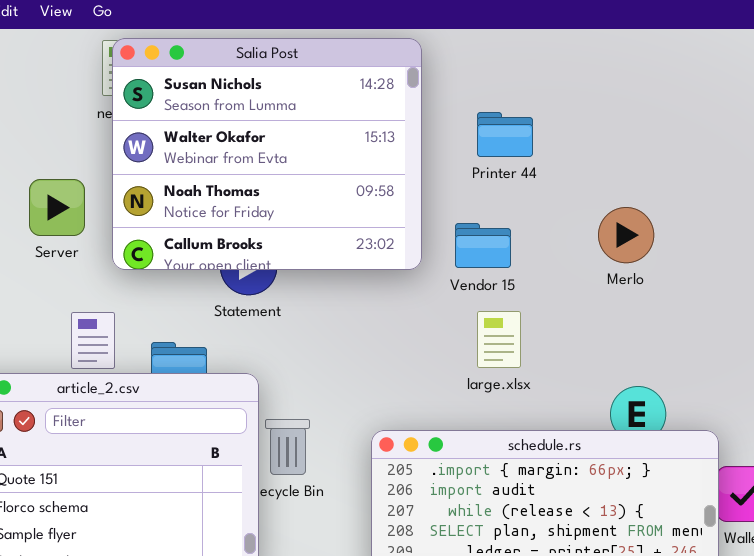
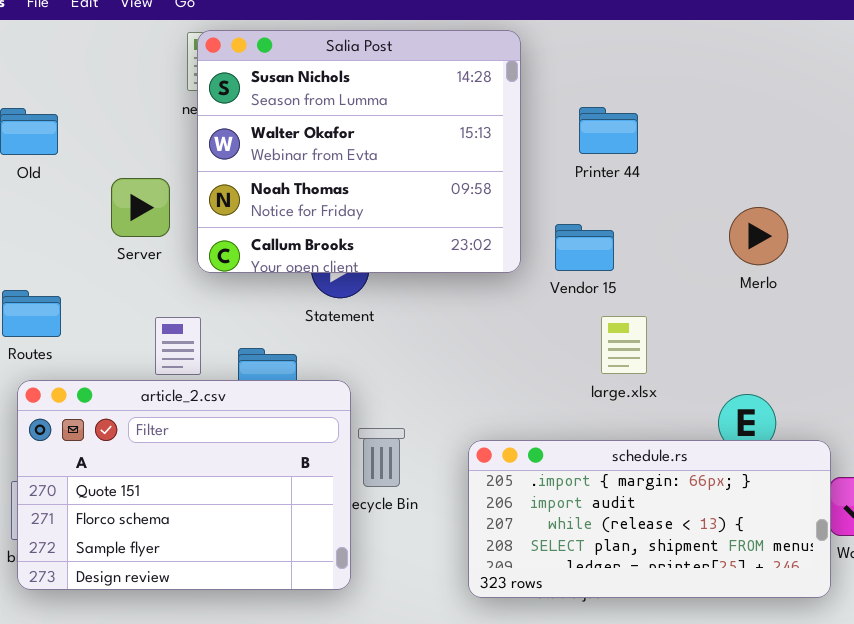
Merlo: [598,207,654,263] -> [729,207,788,265], moved
large.xlsx: [477,311,521,368] -> [601,316,647,374], moved

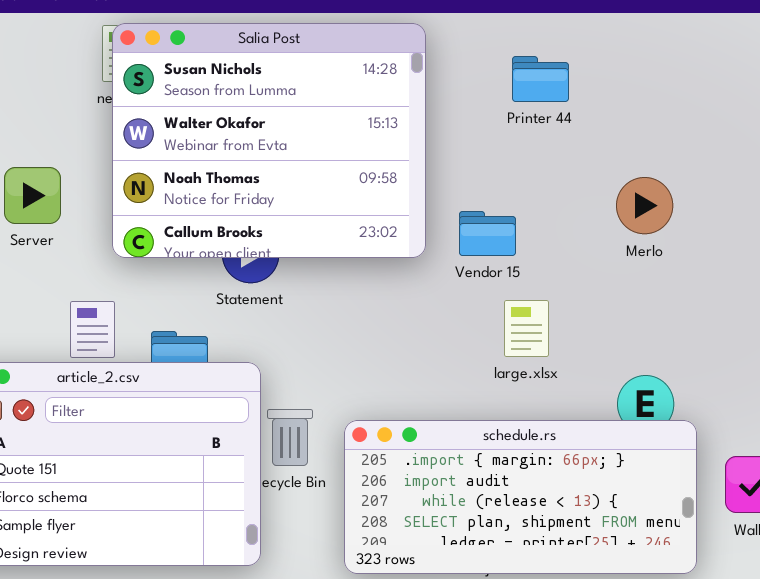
Printer 44: [579,107,638,154] -> [512,56,569,102], moved
Server: [111,178,170,237] -> [4,167,61,224], moved
Merlo: [729,207,788,265] -> [616,177,673,234], moved
schedule.rs: [468,440,831,598] -> [344,420,697,574], moved

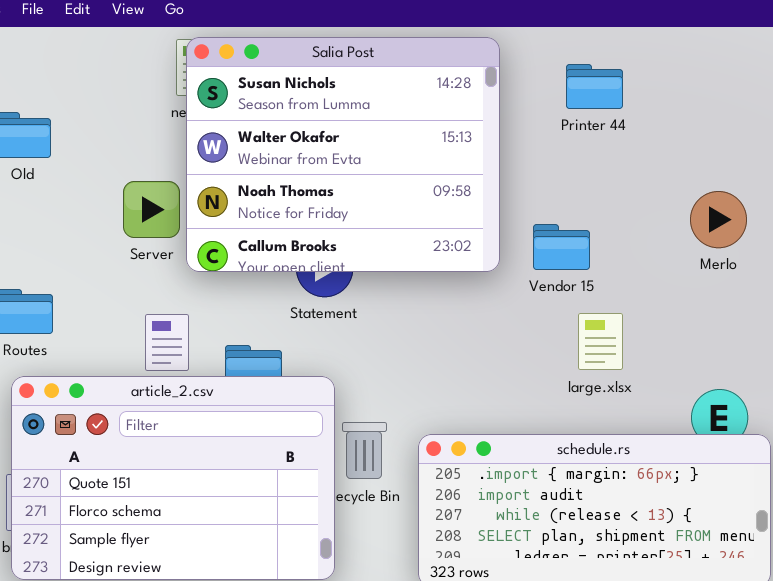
Printer 44: [512,56,569,102] -> [566,64,623,109], moved
Server: [4,167,61,224] -> [123,181,180,238], moved

